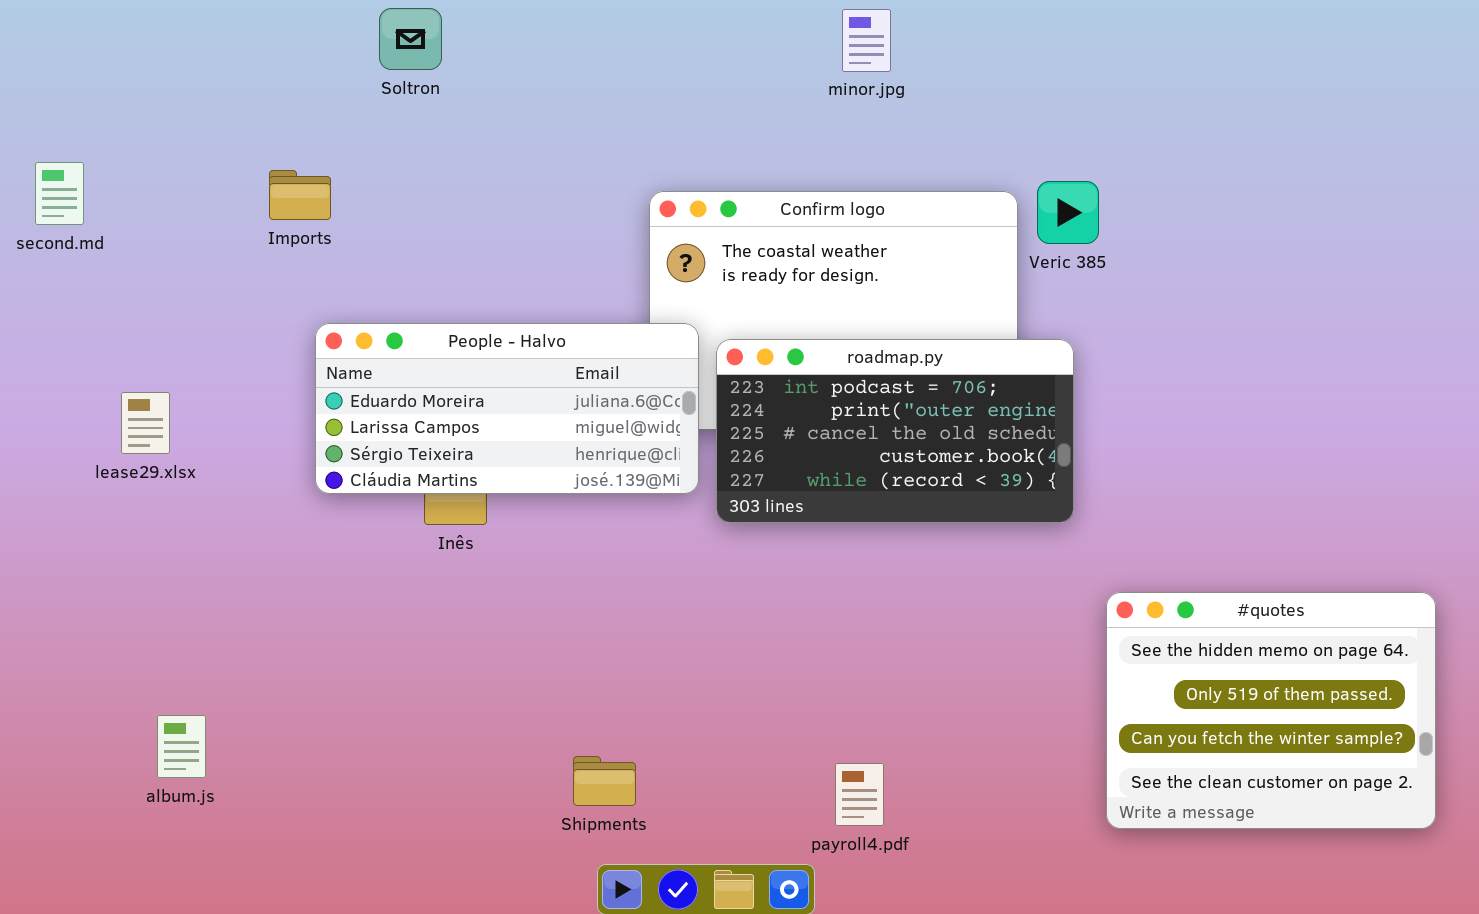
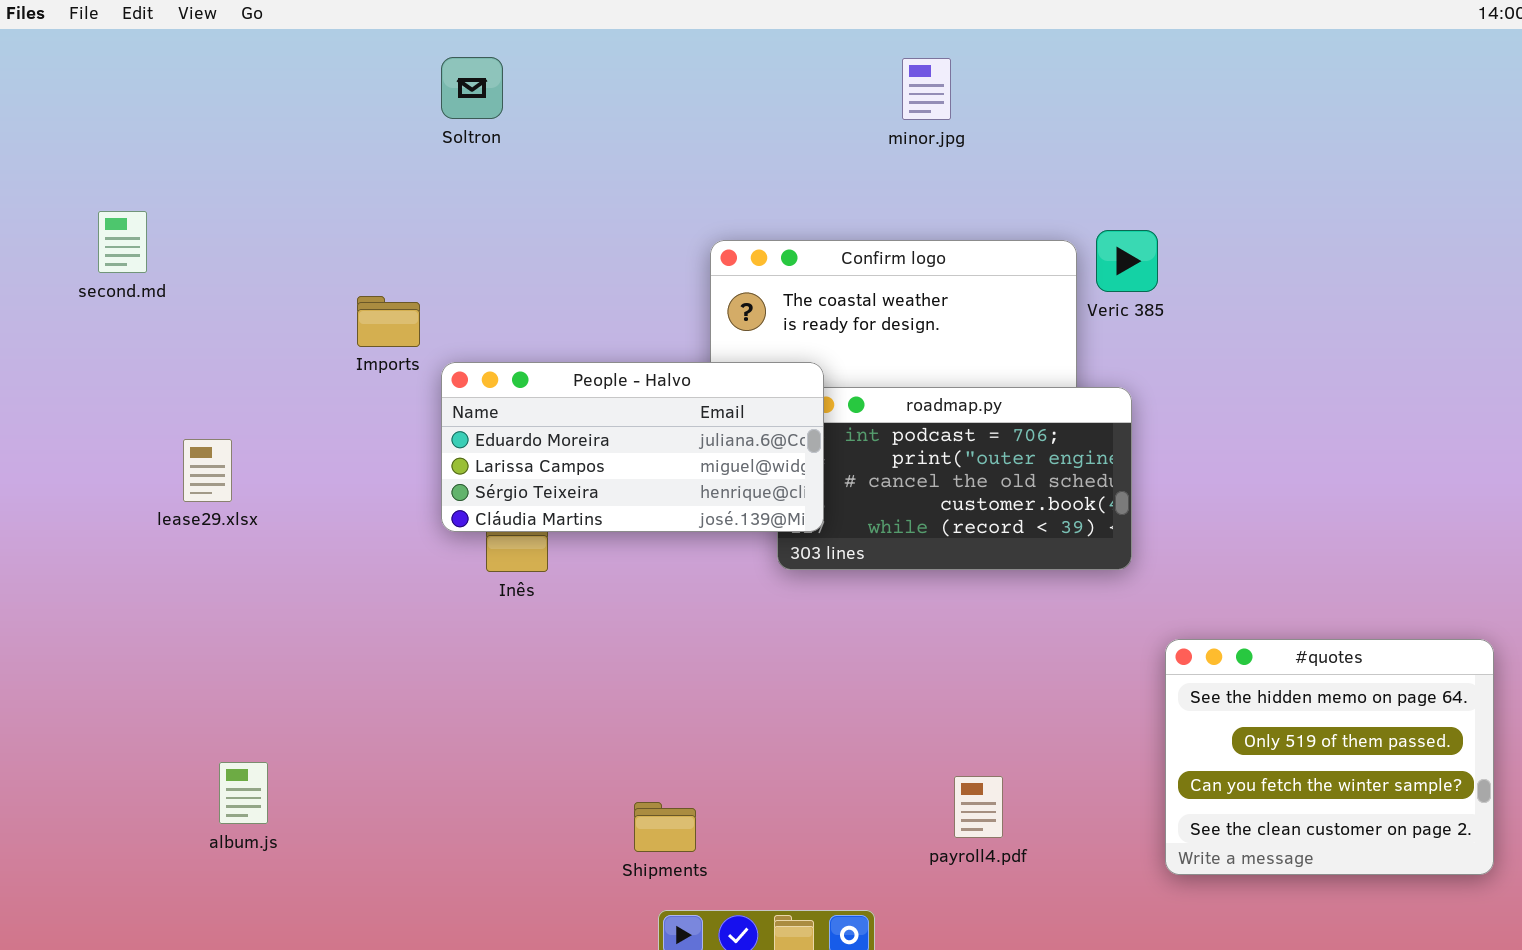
Imports: [269,170,331,220] -> [357,296,420,347], moved
People - Halvo: [315,323,699,494] -> [441,362,824,532], moved
payroll4.pdf: [835,763,884,826] -> [954,776,1003,838], moved

